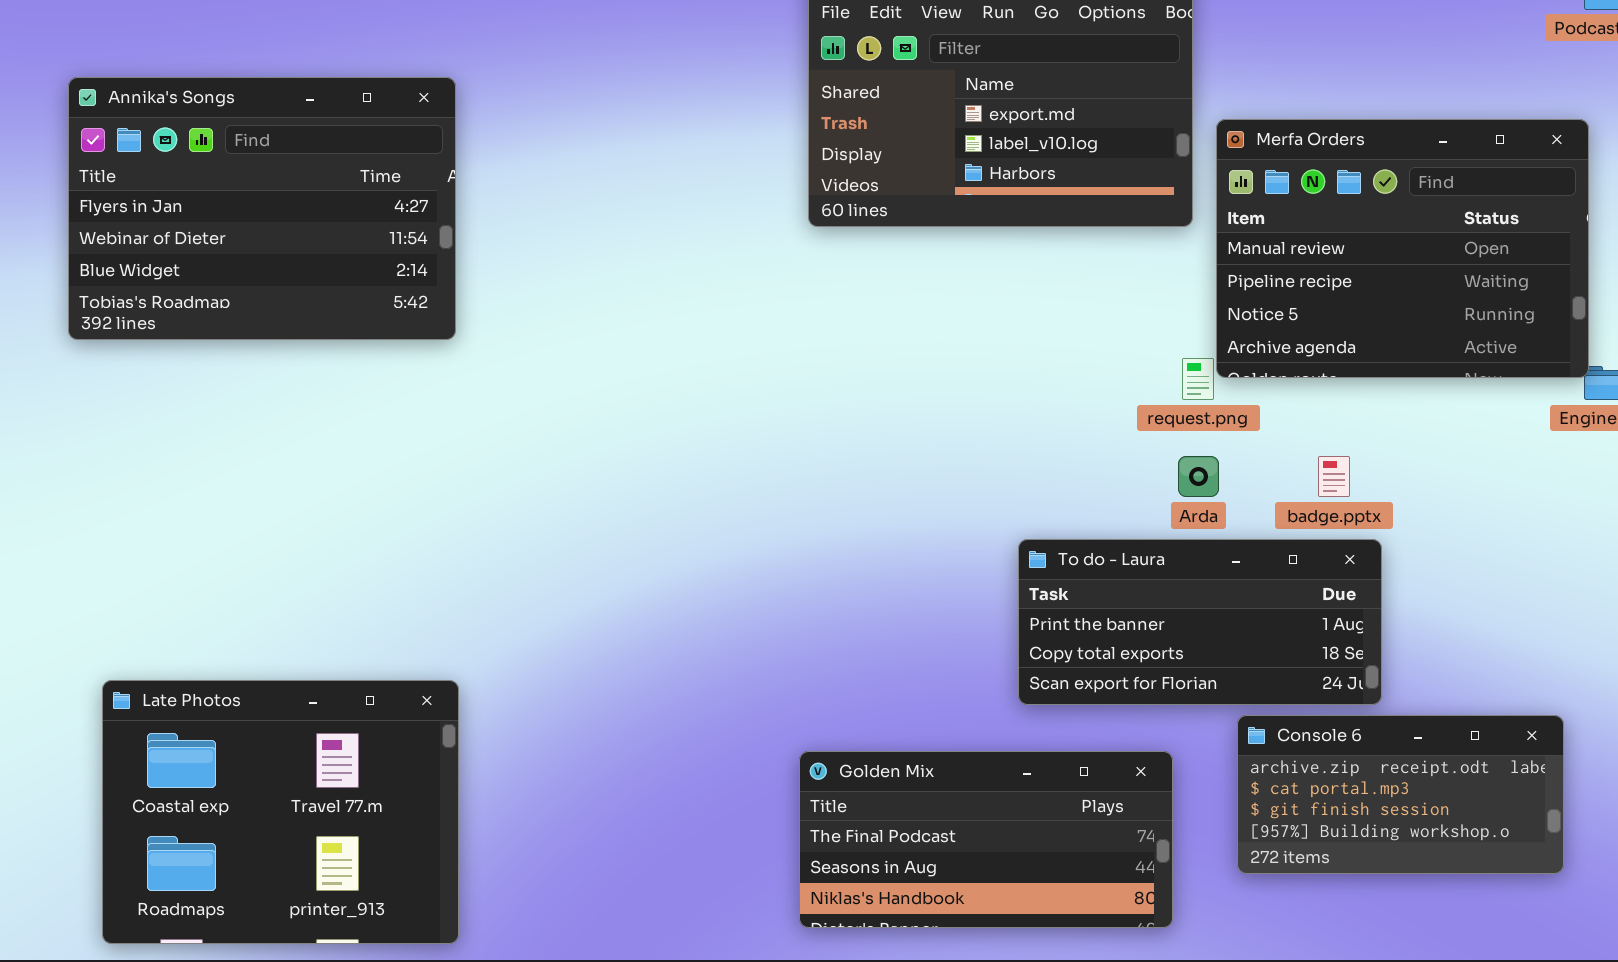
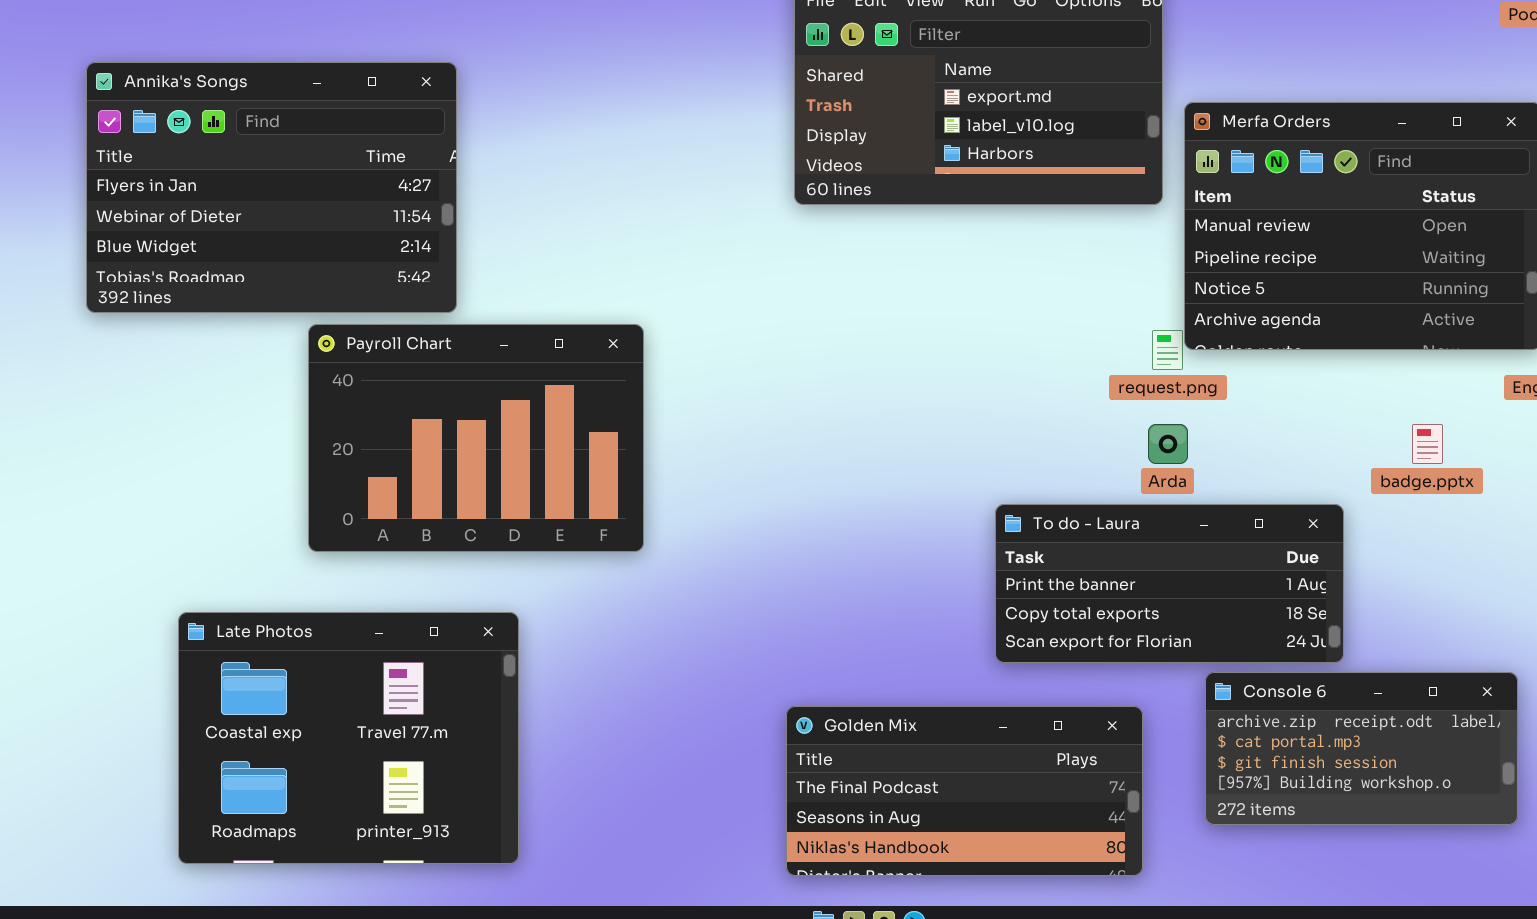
Payroll Chart: none -> [308,324,644,552], opened
badge.pptx: [1318,456,1350,497] -> [1412,424,1443,464], moved
Late Photos: [102,680,459,944] -> [178,612,519,864], moved

